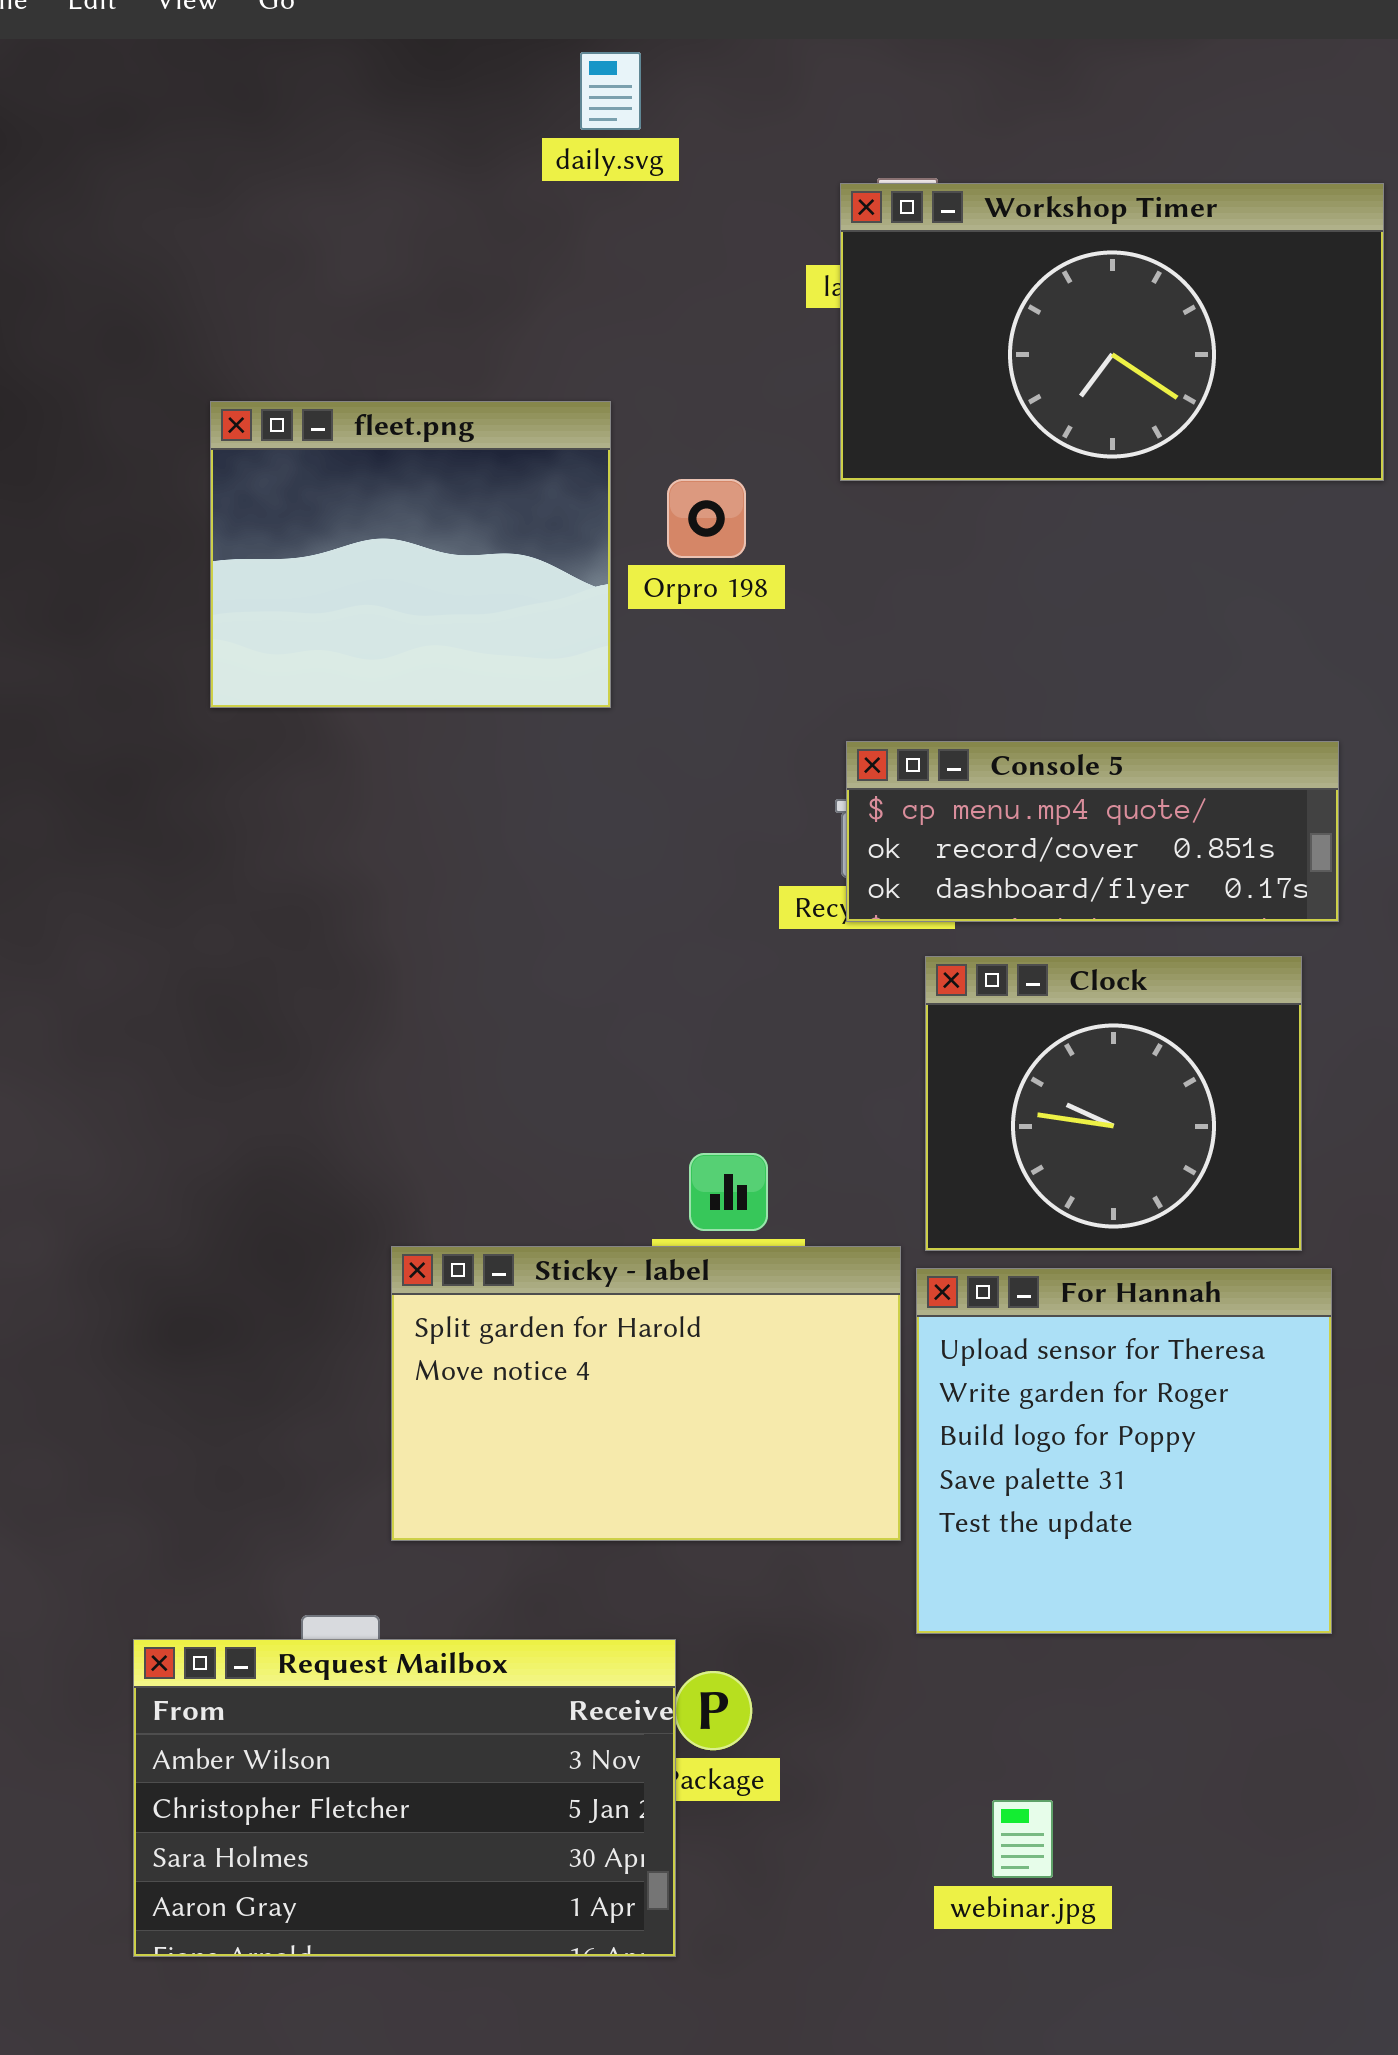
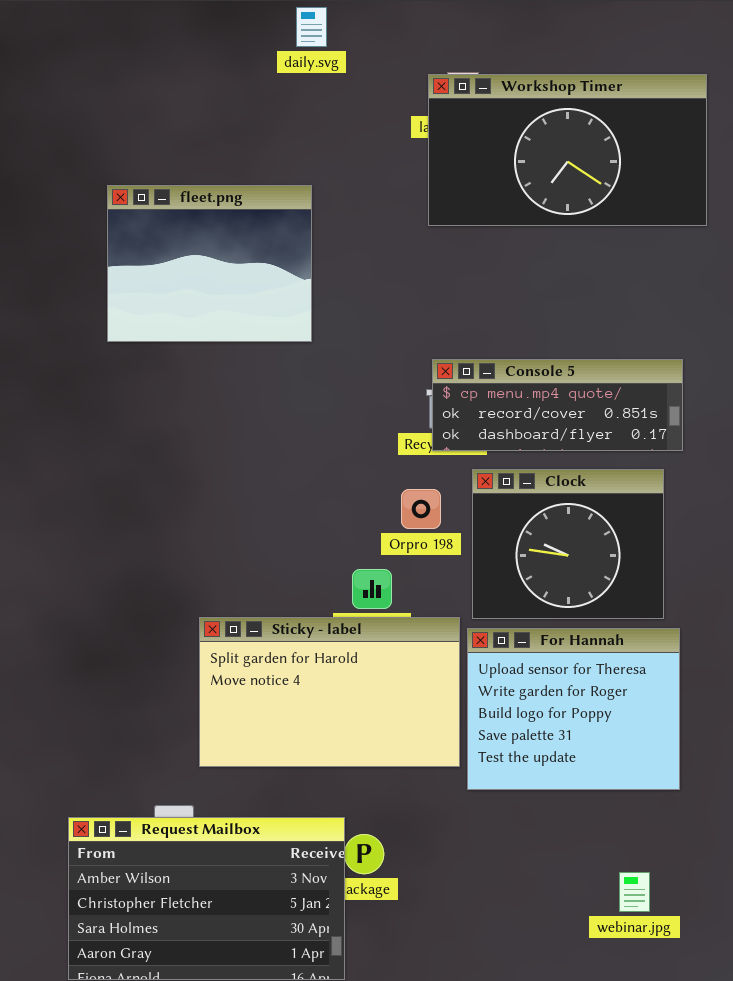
Orpro 198: [667,479,746,558] -> [401,489,441,529], moved
For Hannah: [916,1268,1332,1634] -> [467,628,680,790], resized
webinar.jpg: [992,1800,1053,1878] -> [619,872,650,912], moved

